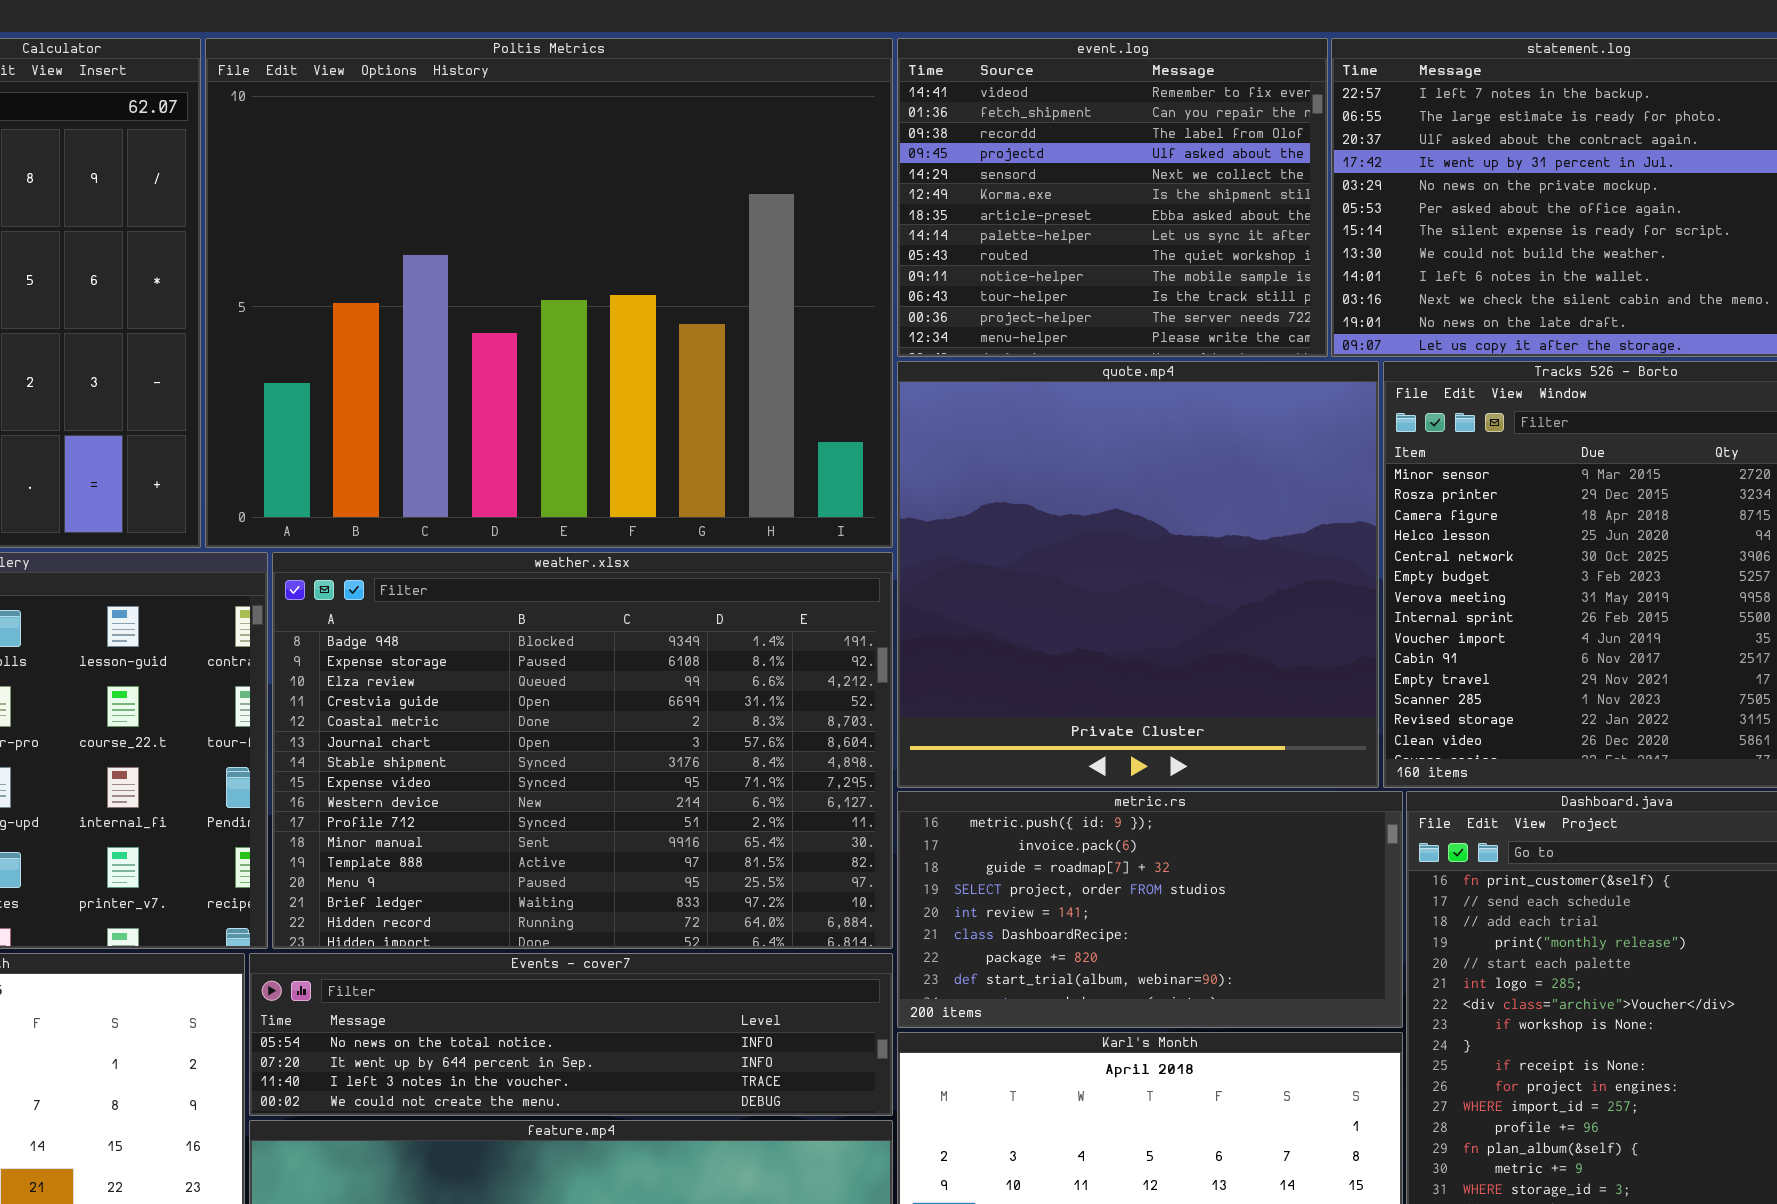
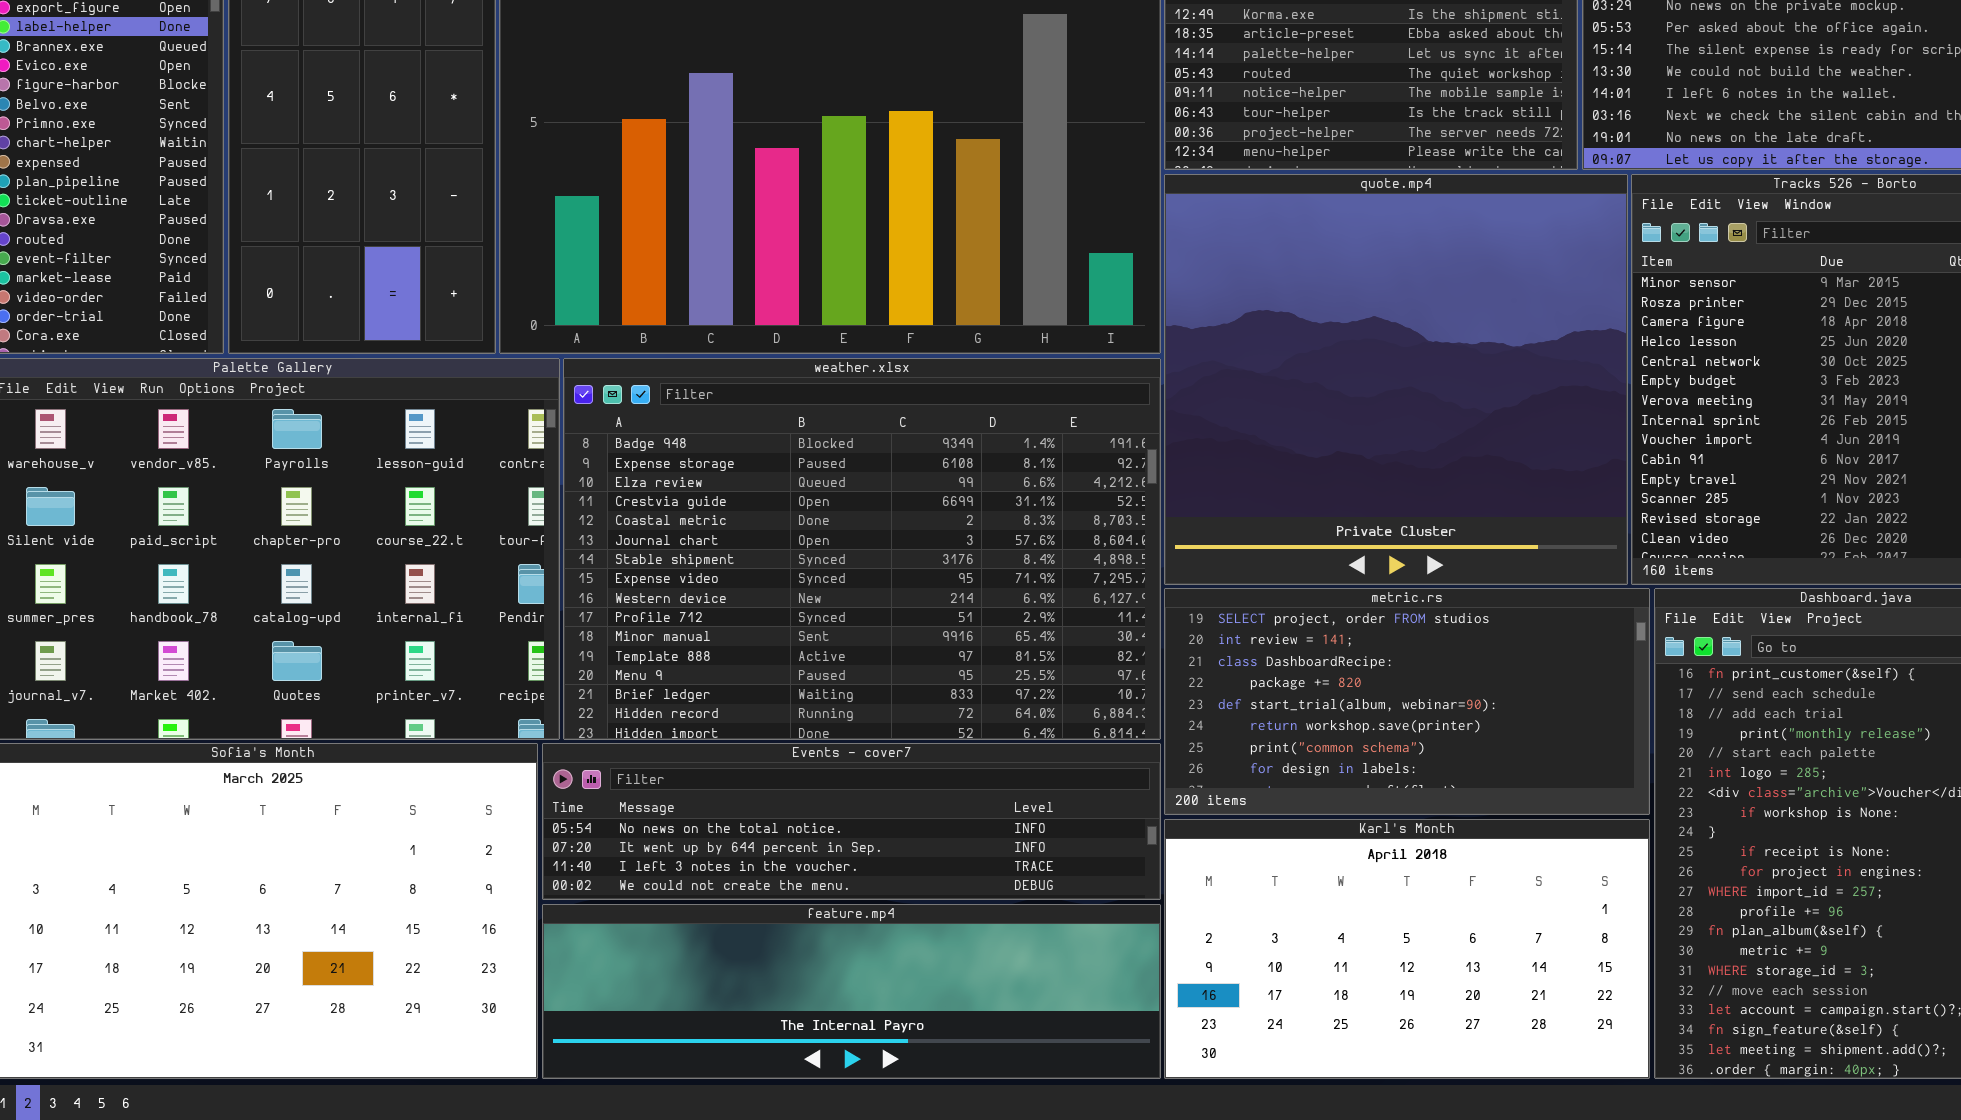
metric.rs: [897,791,1403,1028] -> [1164,588,1650,815], scrolled down 3 rows

